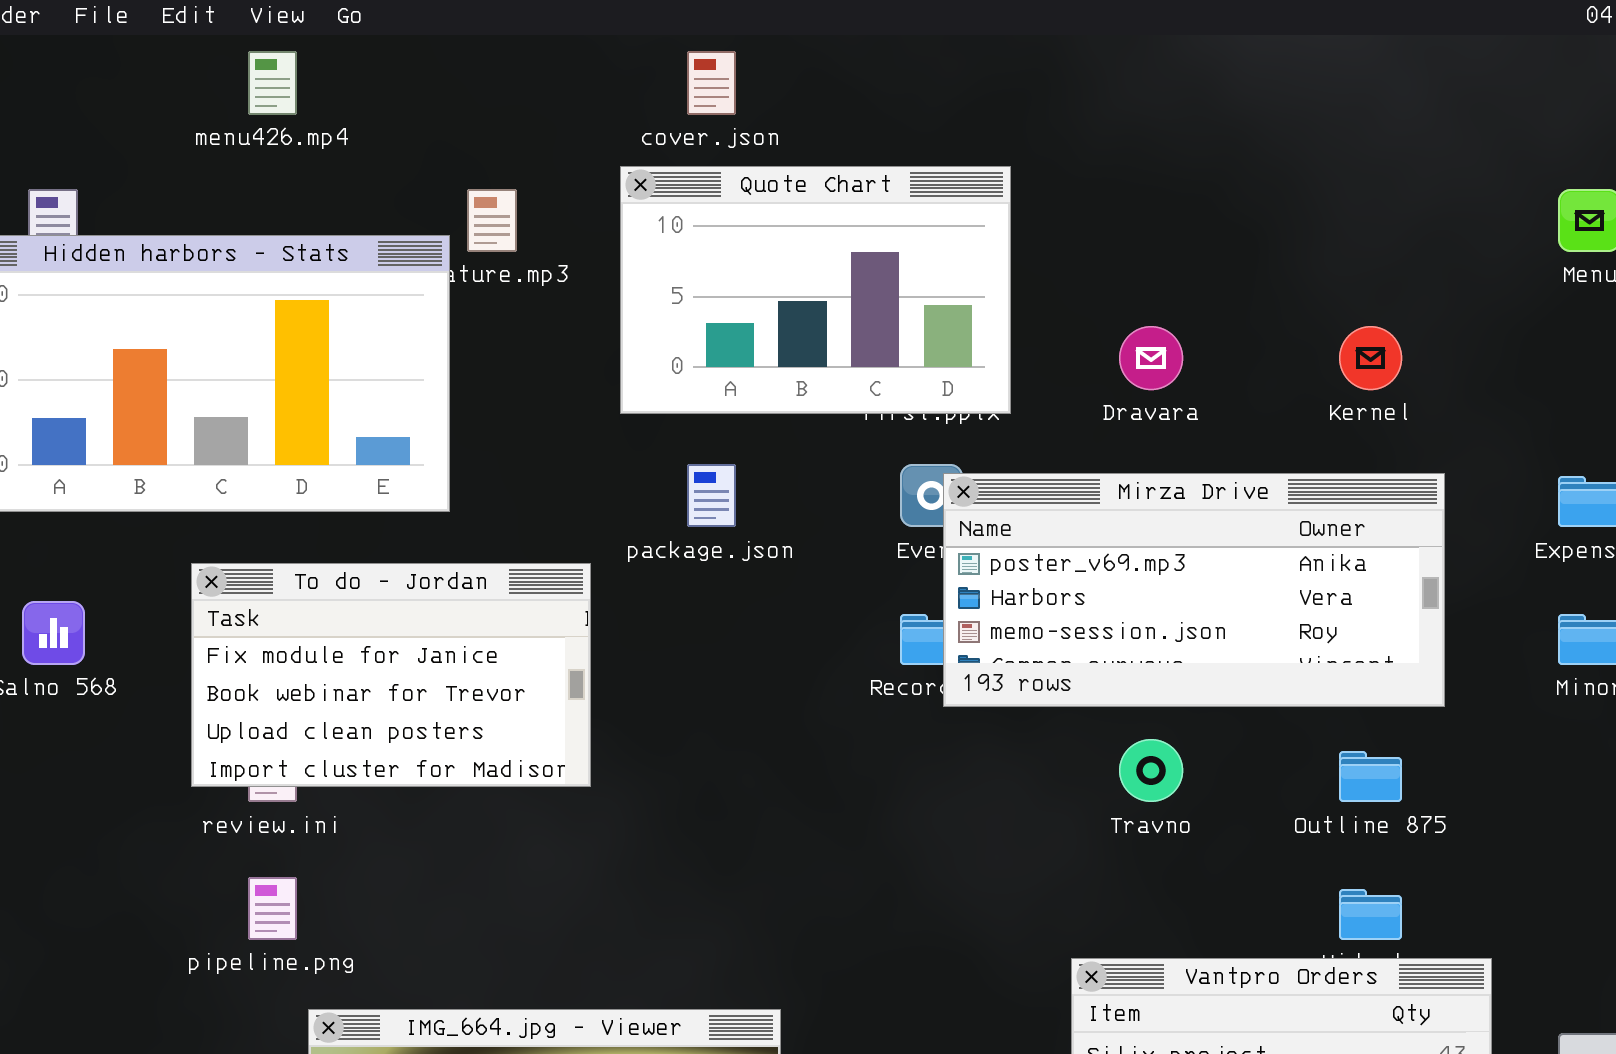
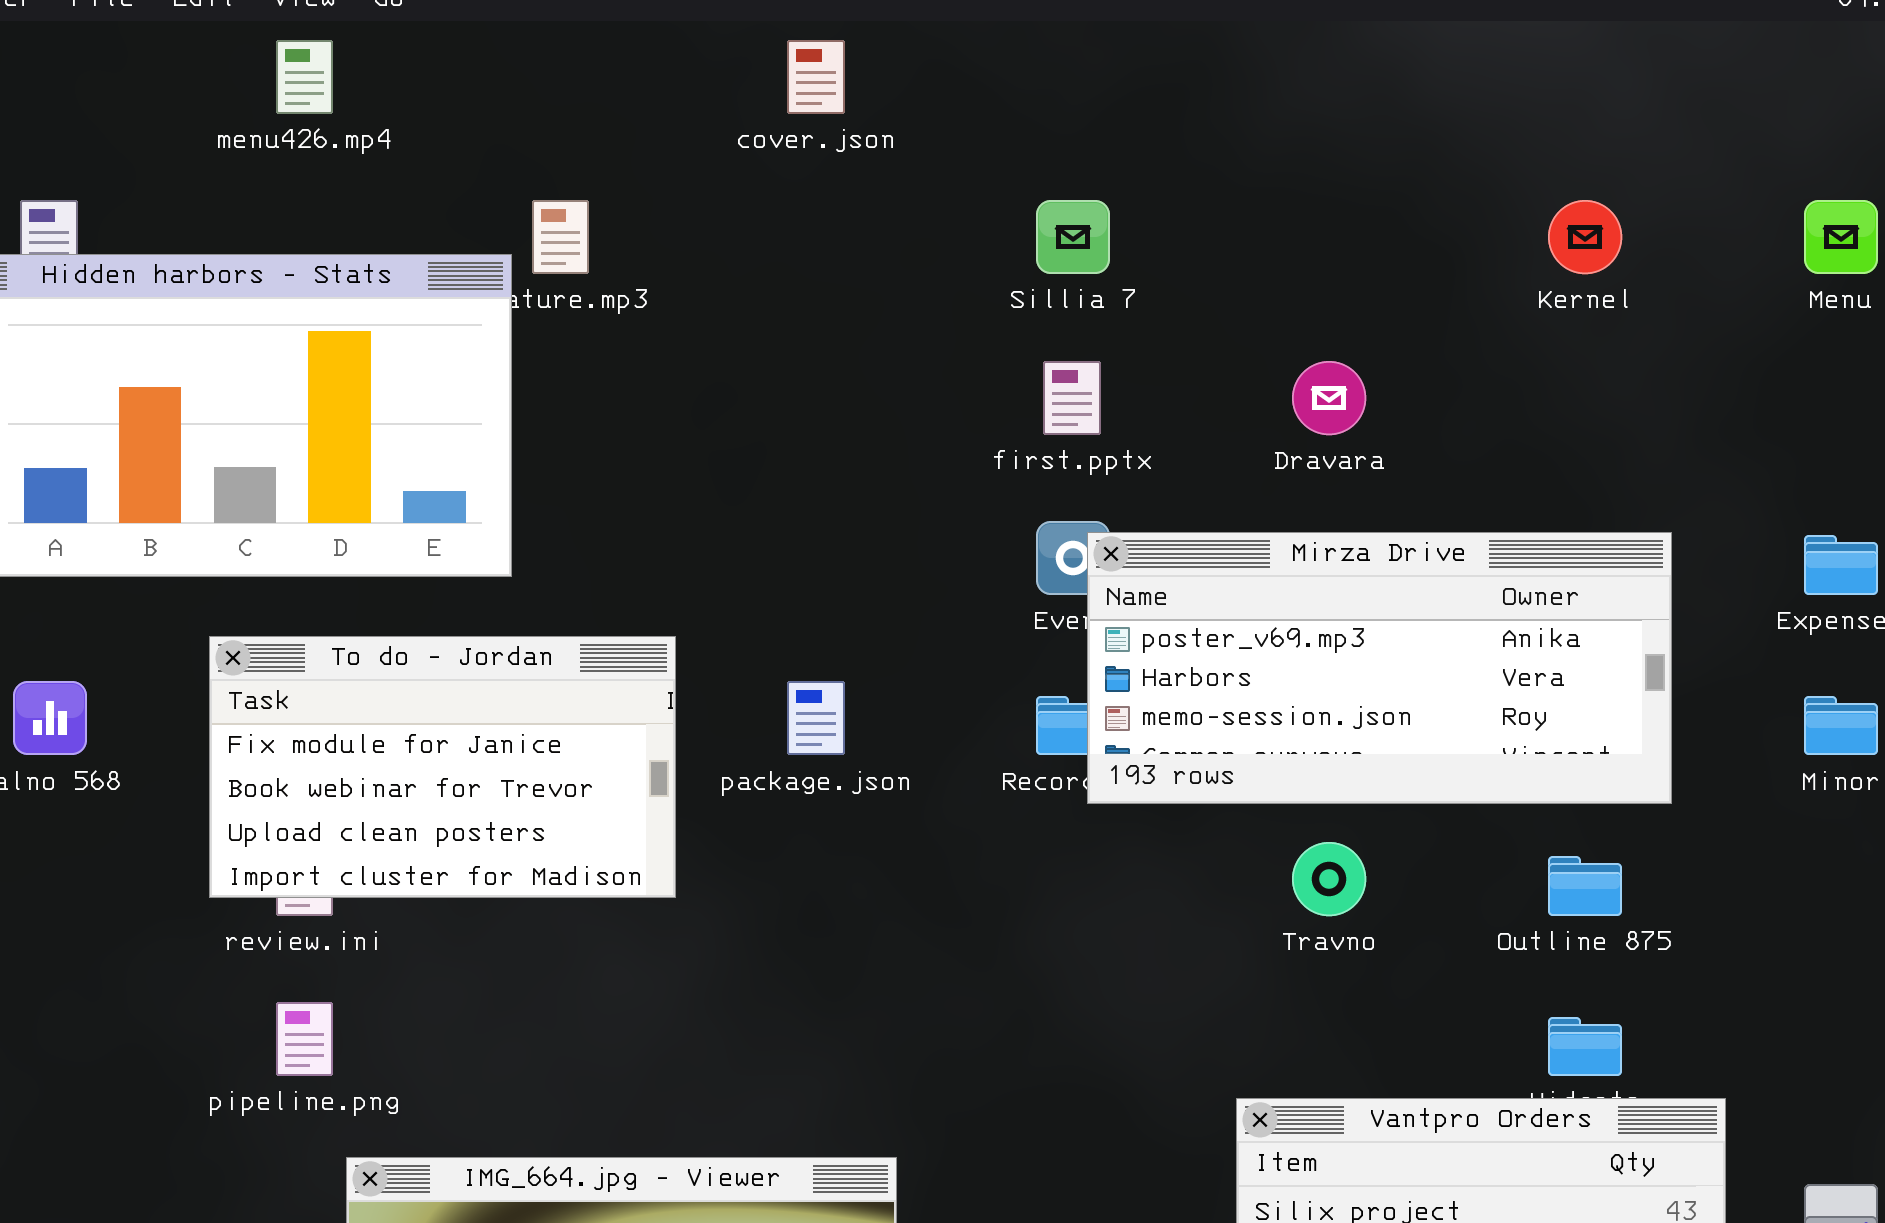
Quote Chart: [620,166,1011,414] -> none, closed
Kernel: [1339,326,1402,390] -> [1548,200,1622,274], moved
package.json: [687,464,736,527] -> [787,681,845,755], moved

